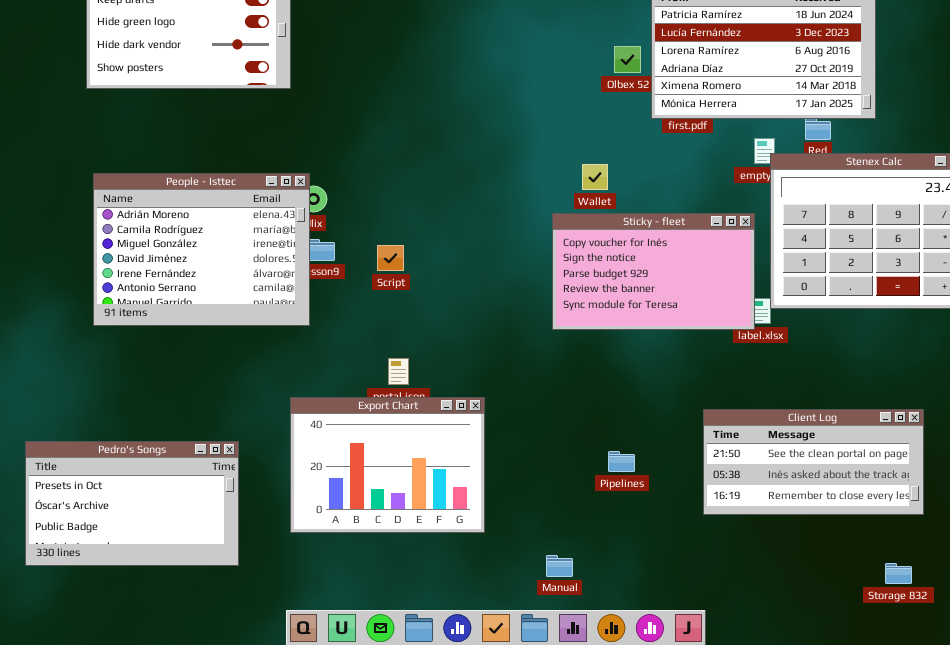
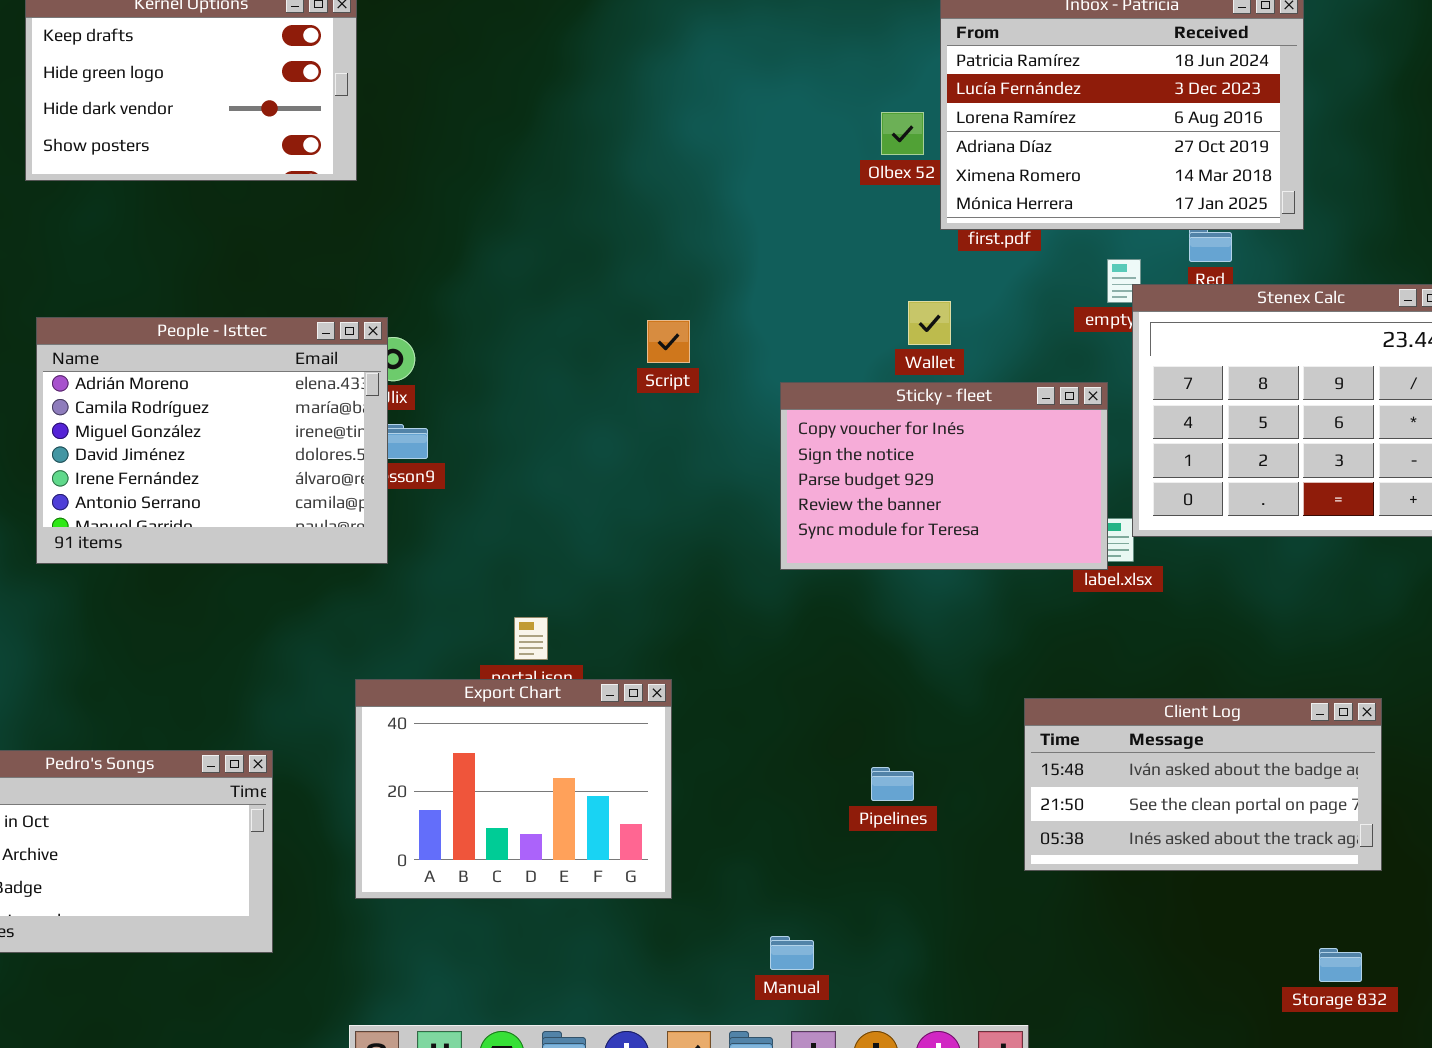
Wallet: [582,164,608,190] -> [908,301,951,345], moved
Script: [377,245,404,271] -> [647,320,690,363], moved
Client Log: [703,409,924,515] -> [1024,698,1382,871], scrolled up 1 row

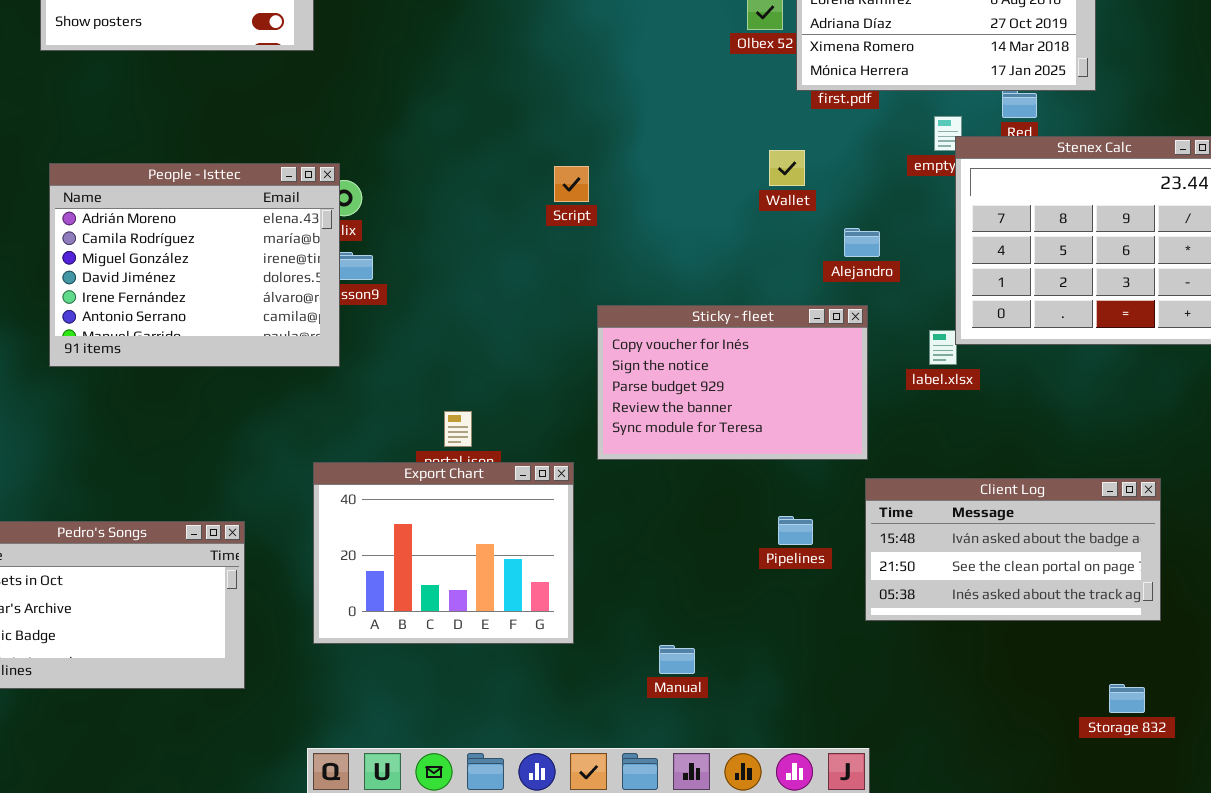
Sticky - fleet: [780,382,1108,570] -> [597,305,868,460], moved
Pipelines: [871,767,914,801] -> [778,516,813,545], moved
Manual: [770,936,814,970] -> [659,645,695,674], moved

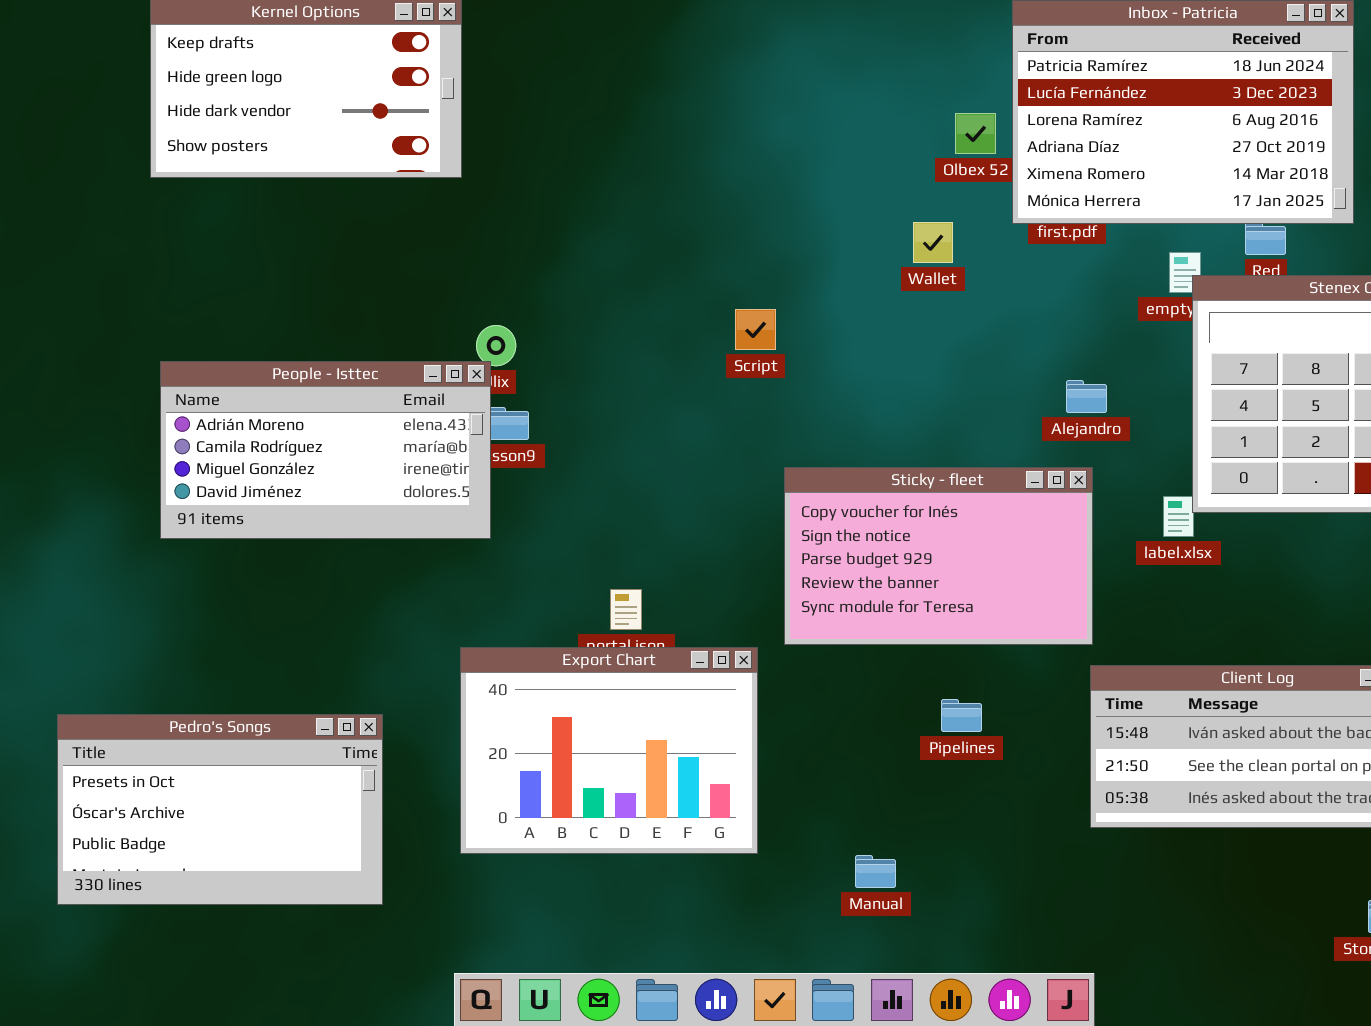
Wallet: [769,150,805,186] -> [913,222,953,263], moved
People - Isttec: [49,163,340,367] -> [160,361,491,539], resized
Pipelines: [778,516,813,545] -> [941,699,982,732], moved

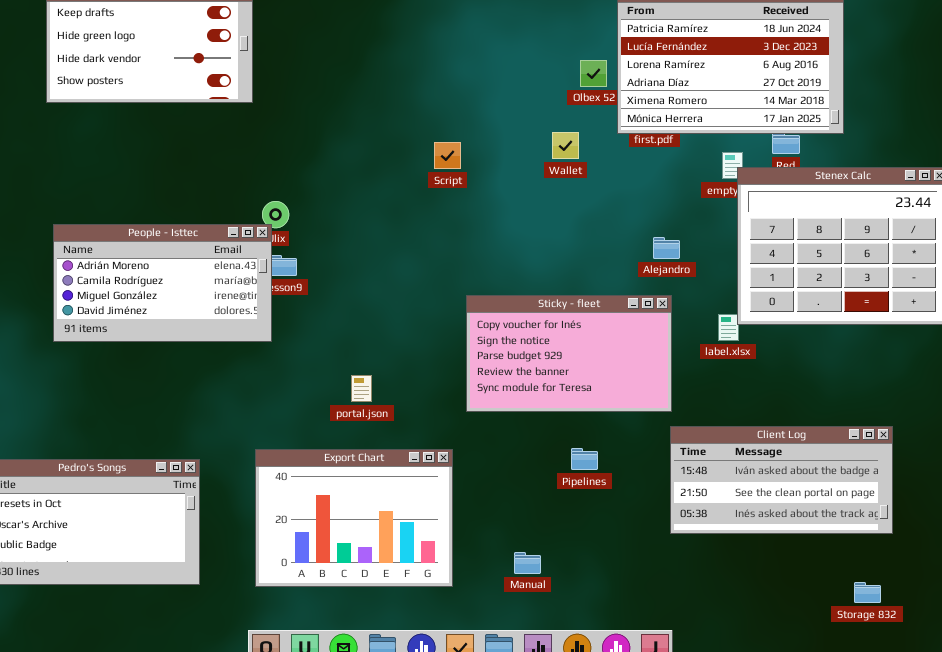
Script: [735,309,776,350] -> [434,142,461,169], moved
Export Chart: [460,647,758,854] -> [255,449,453,587], moved

